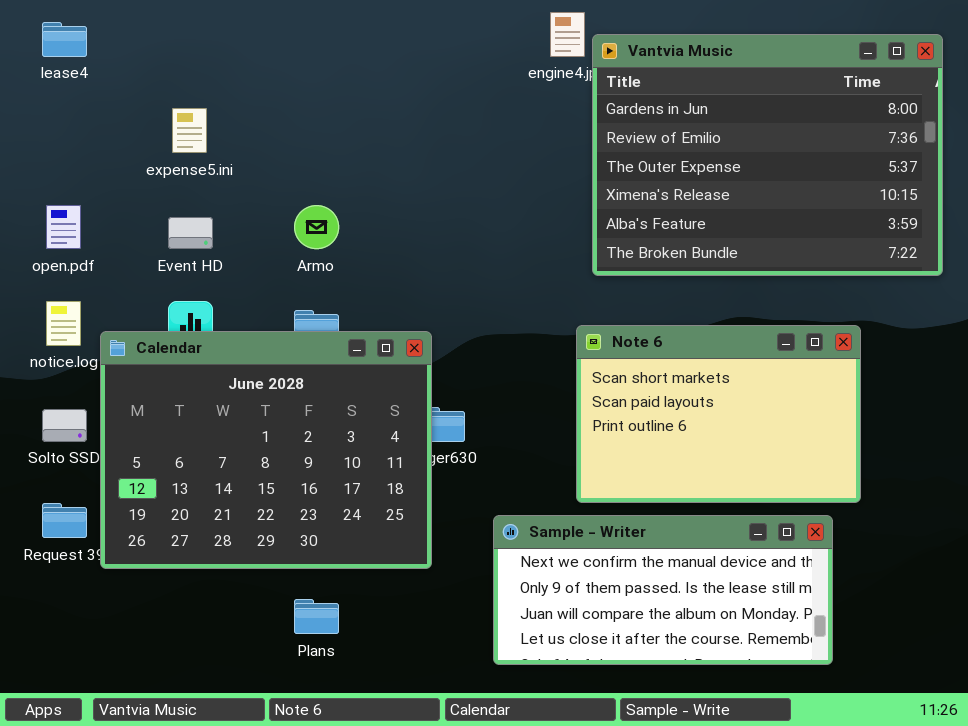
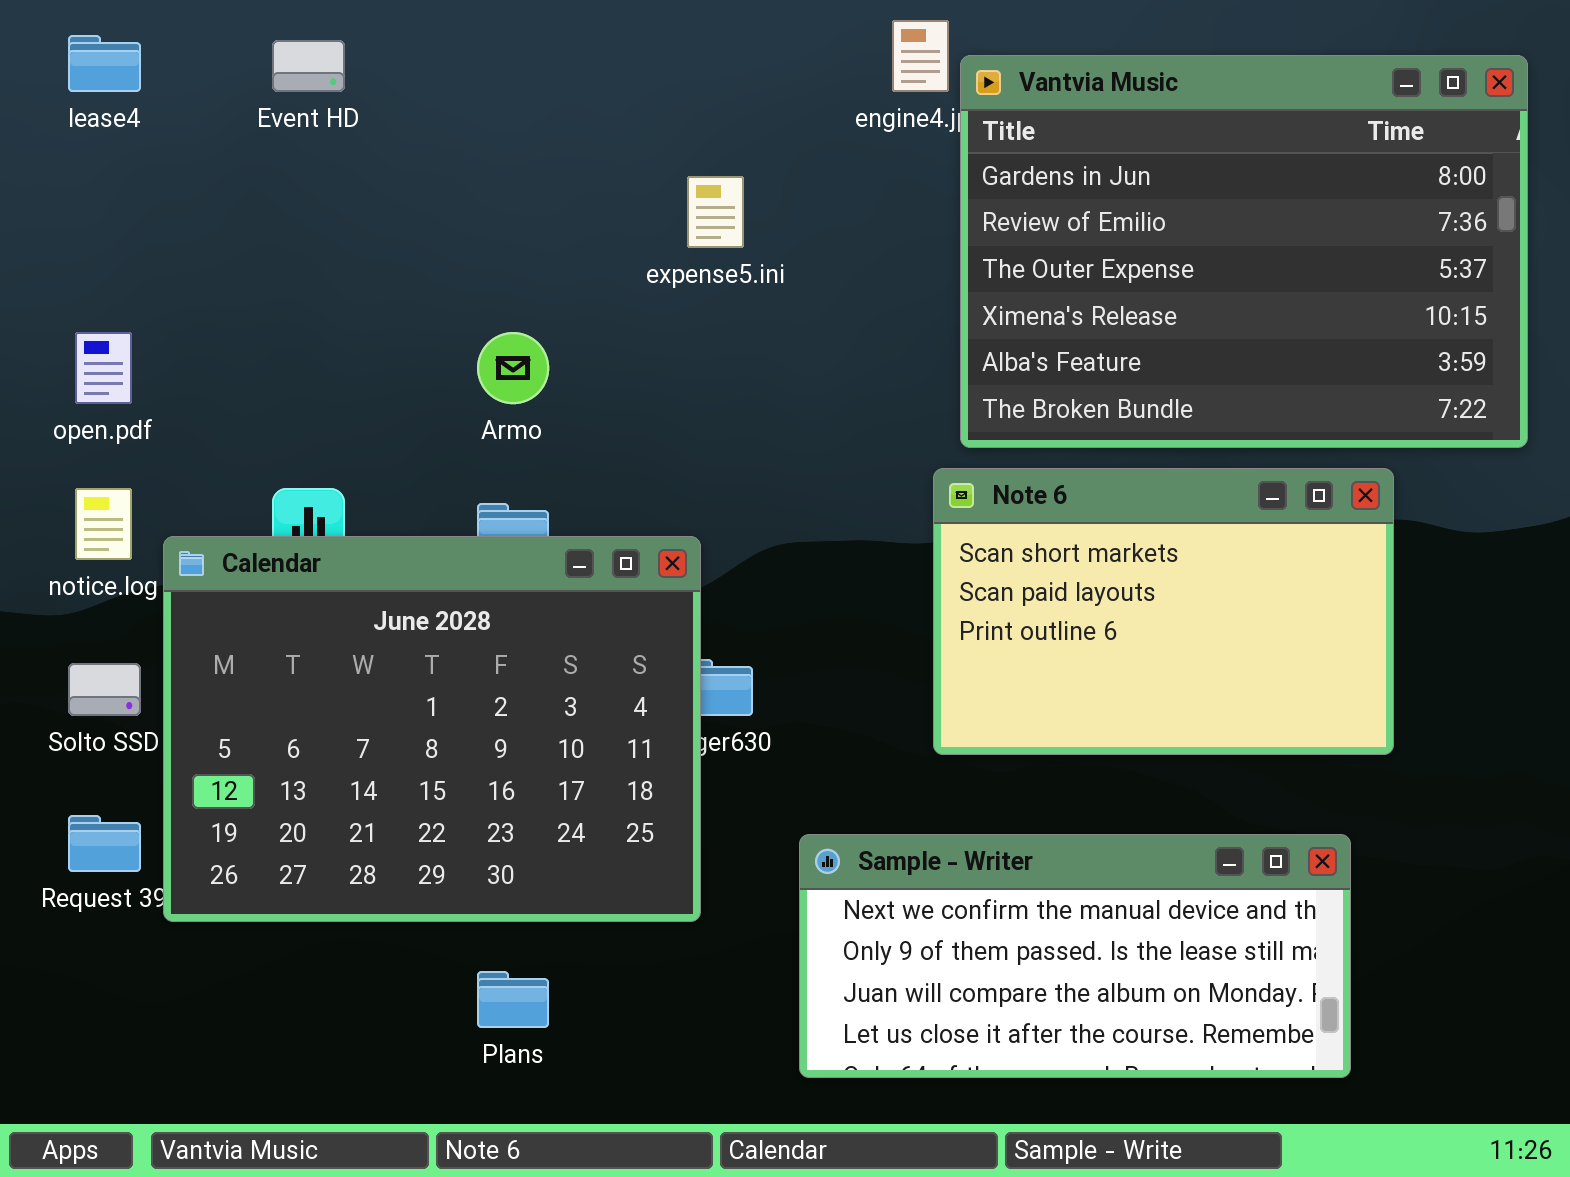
expense5.ini: [172,108,207,153] -> [687,176,744,248], moved
Event HD: [168,217,213,249] -> [272,40,345,92], moved
Note 6: [576,325,861,503] -> [933,468,1394,755], moved

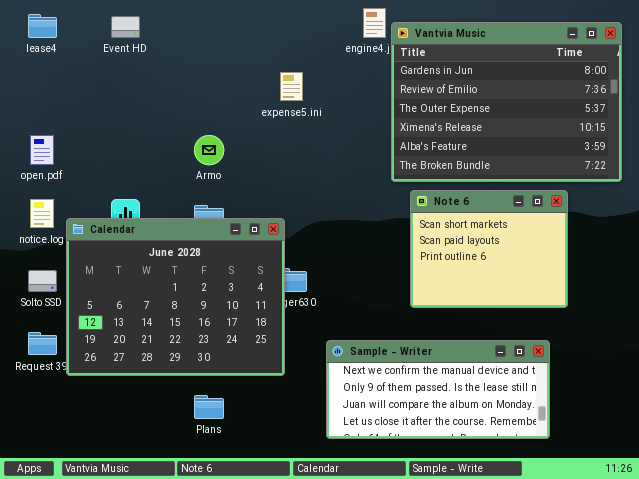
Note 6: [933,468,1394,755] -> [410,190,568,308], resized

